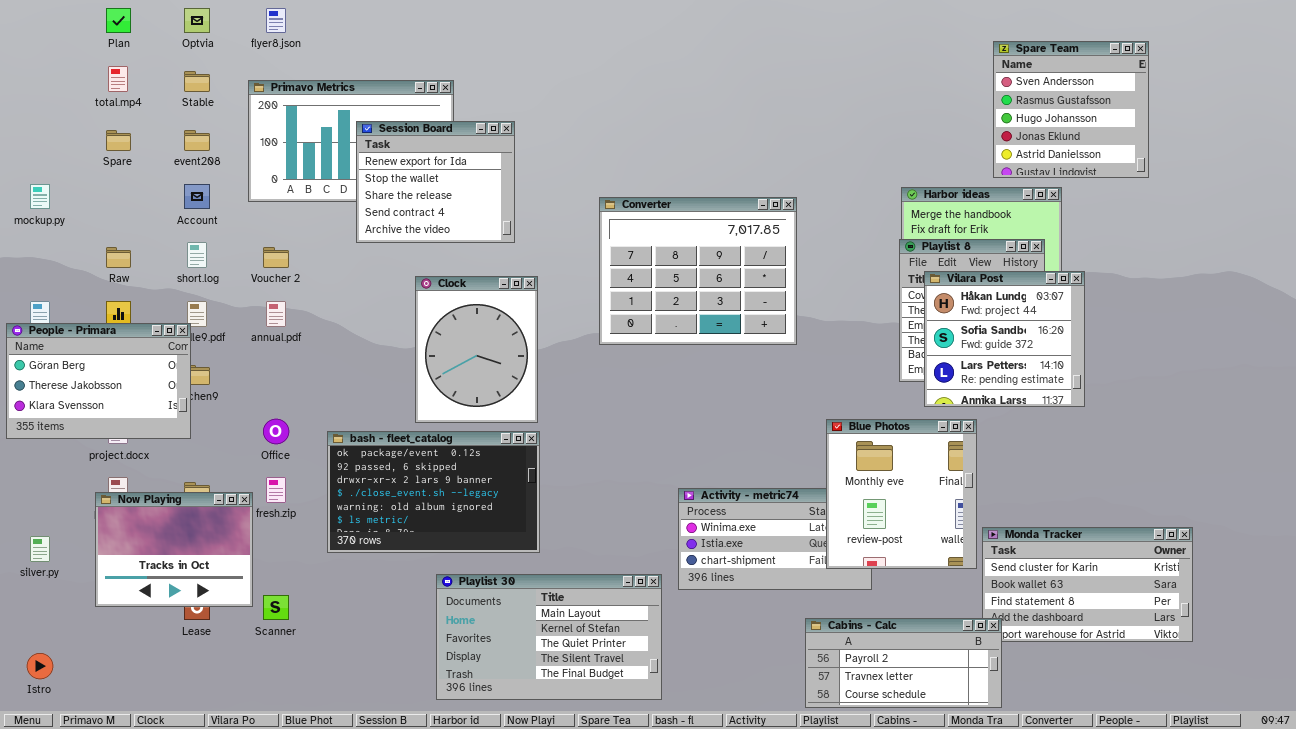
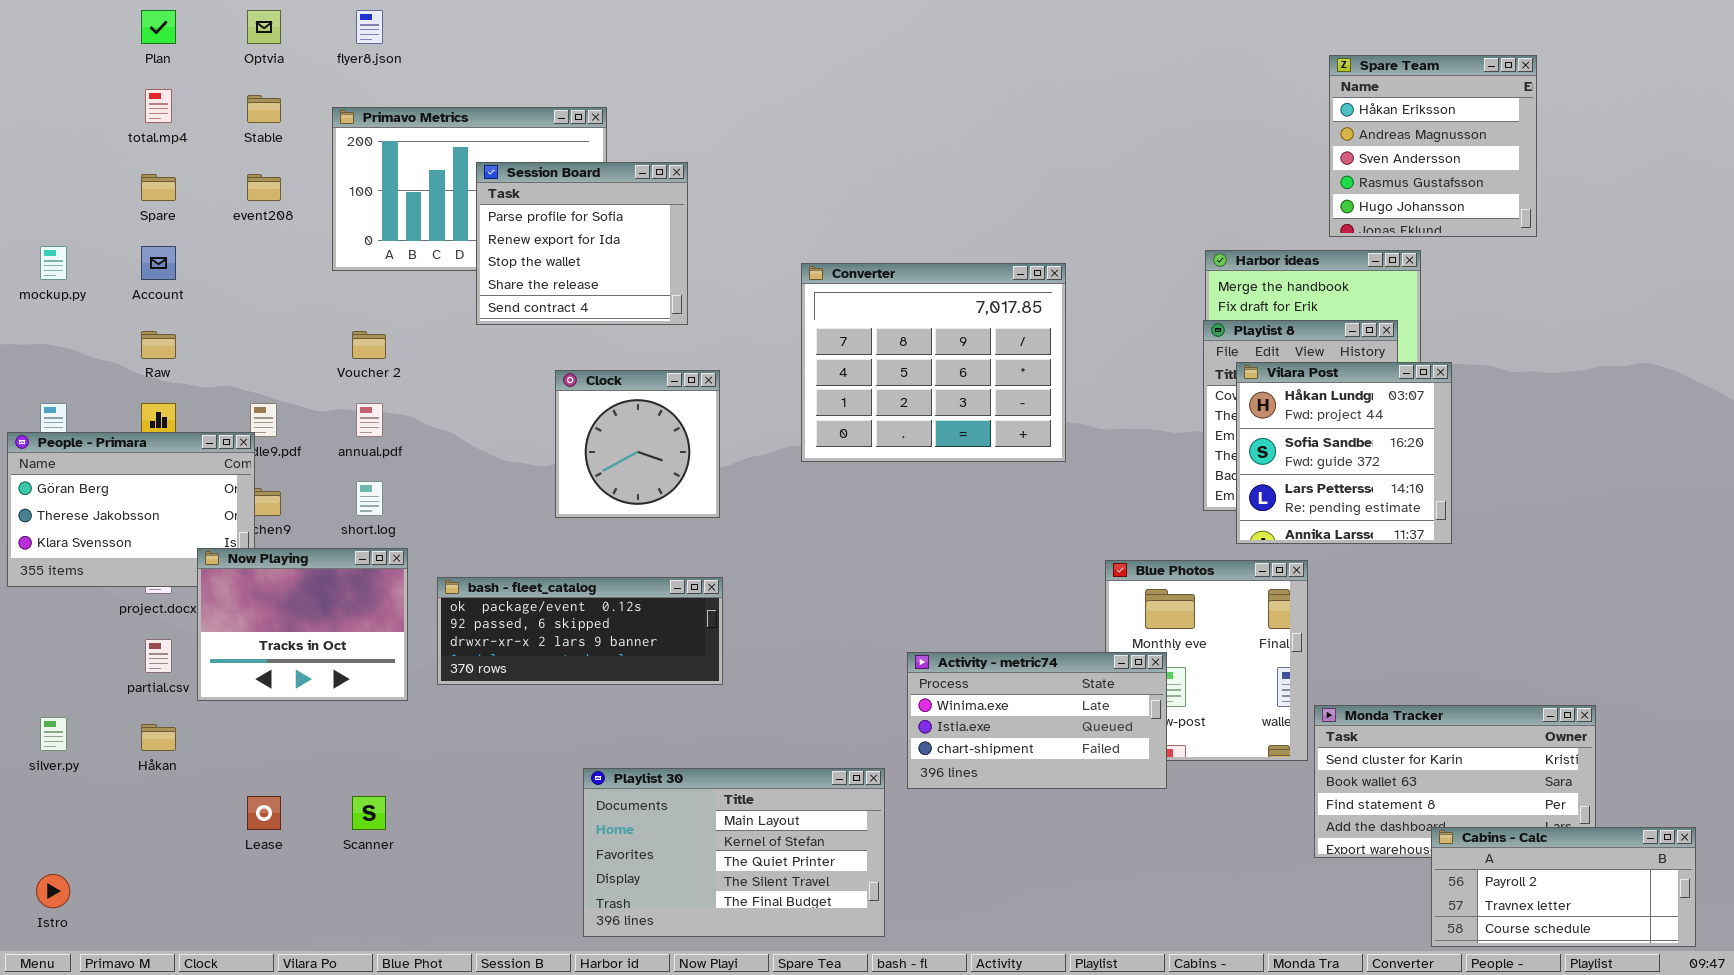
Spare Team: [993,41,1149,178] -> [1329,55,1537,237], scrolled up 2 rows
Session Board: [356,121,515,243] -> [476,162,688,325], scrolled up 1 row
Account: [184,184,210,209] -> [141,246,176,280], moved
short.log: [187,242,207,268] -> [356,481,383,516], moved
Clock: [415,276,538,423] -> [555,370,720,518], resized
bash - fleet_catalog: [327,431,540,553] -> [437,577,723,685], resized
Activity - metric74: [678,488,872,590] -> [907,652,1167,789], raised
Now Playing: [95,492,253,607] -> [197,548,408,701], moved
Cabins - Calc: [805,618,1002,708] -> [1431,827,1696,947], moved

